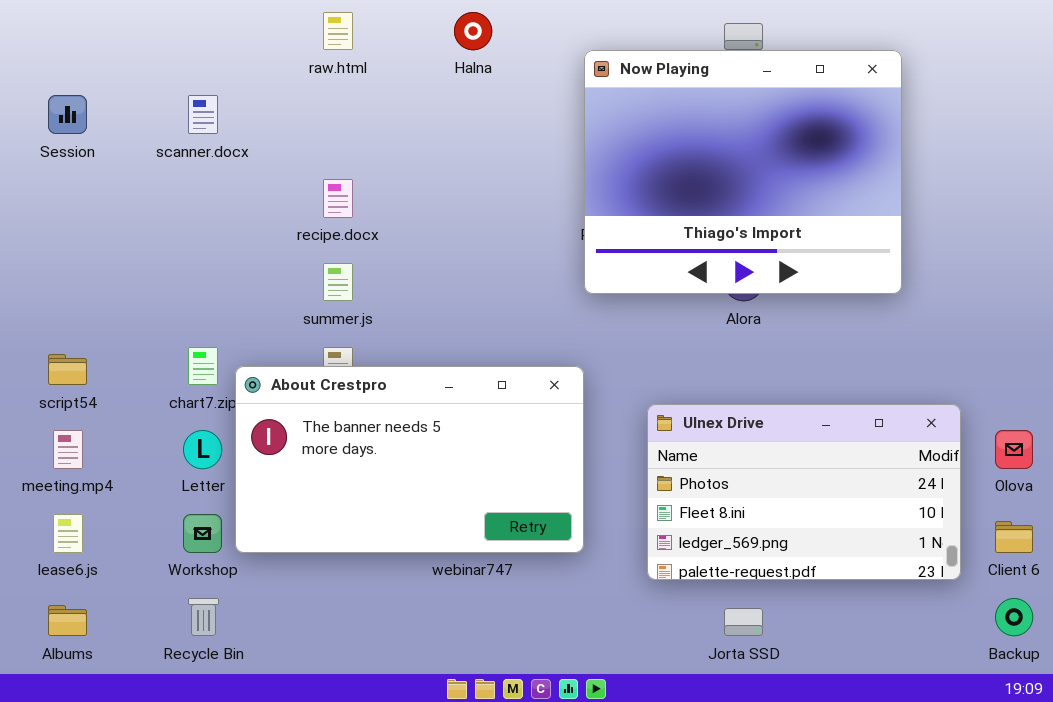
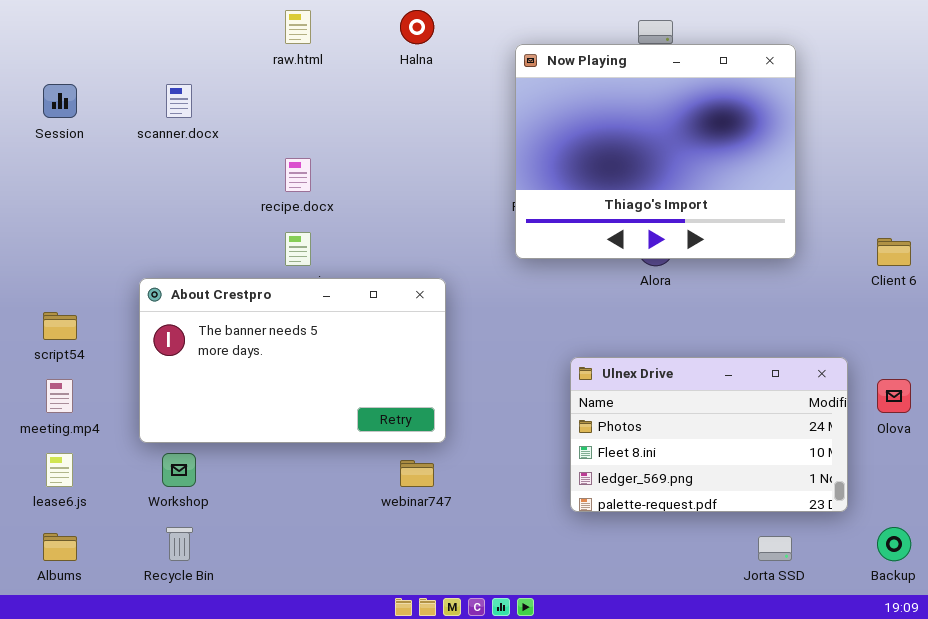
About Crestpro: [235,366,584,553] -> [139,278,446,443], moved
Client 6: [995,521,1033,553] -> [877,238,911,266], moved
Jorta SSD: [724,608,763,636] -> [758,536,792,561], moved

